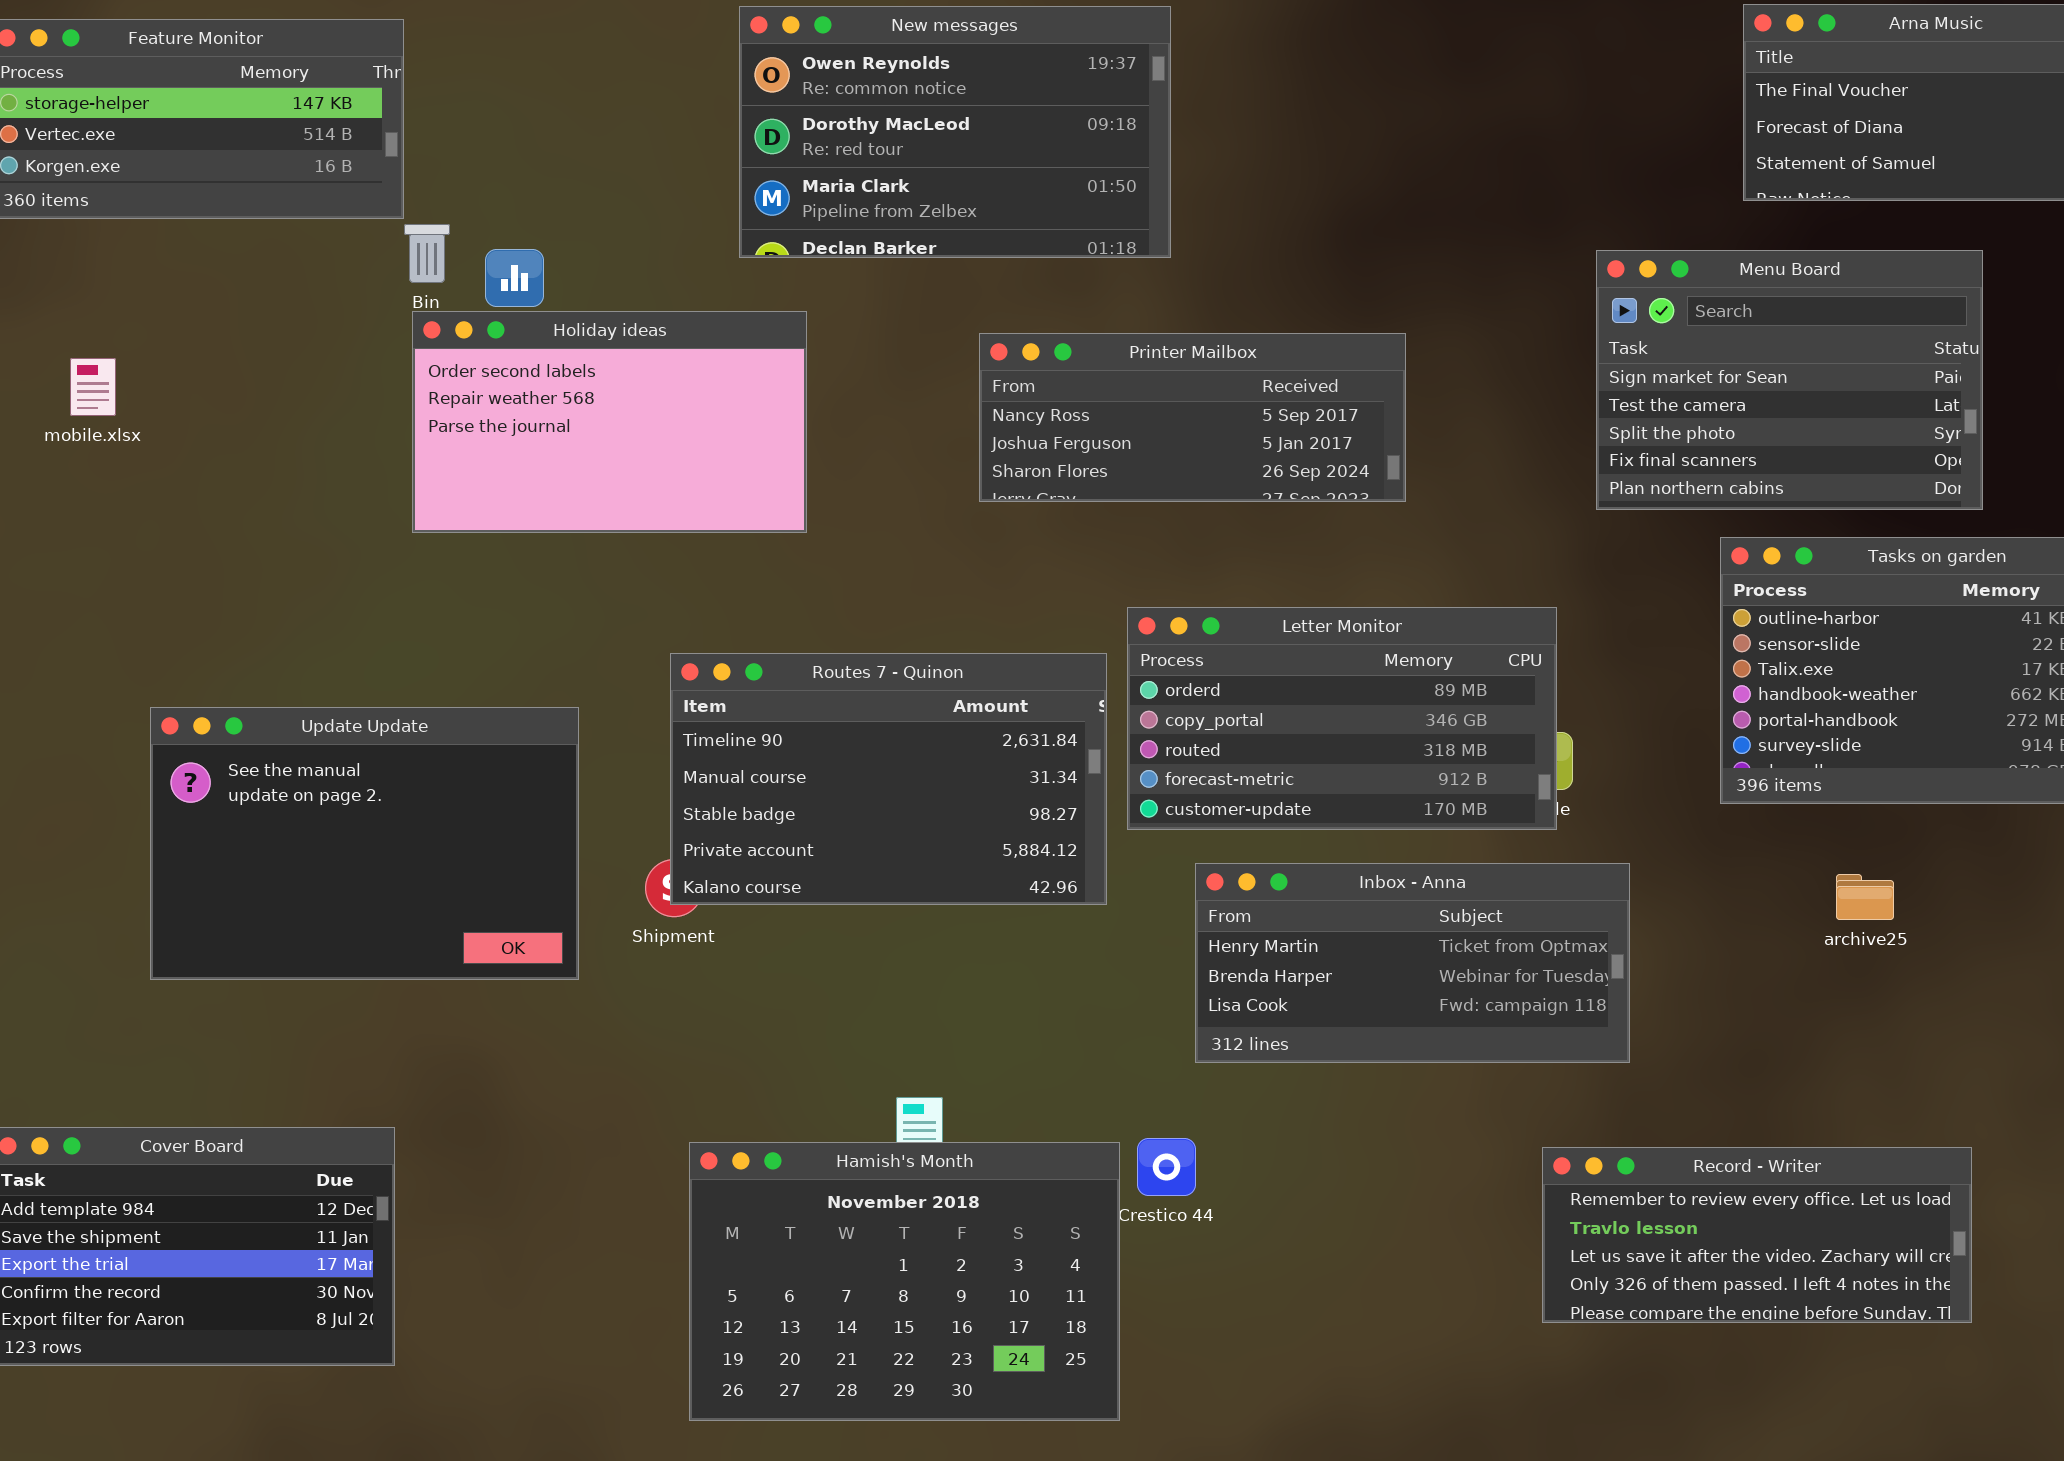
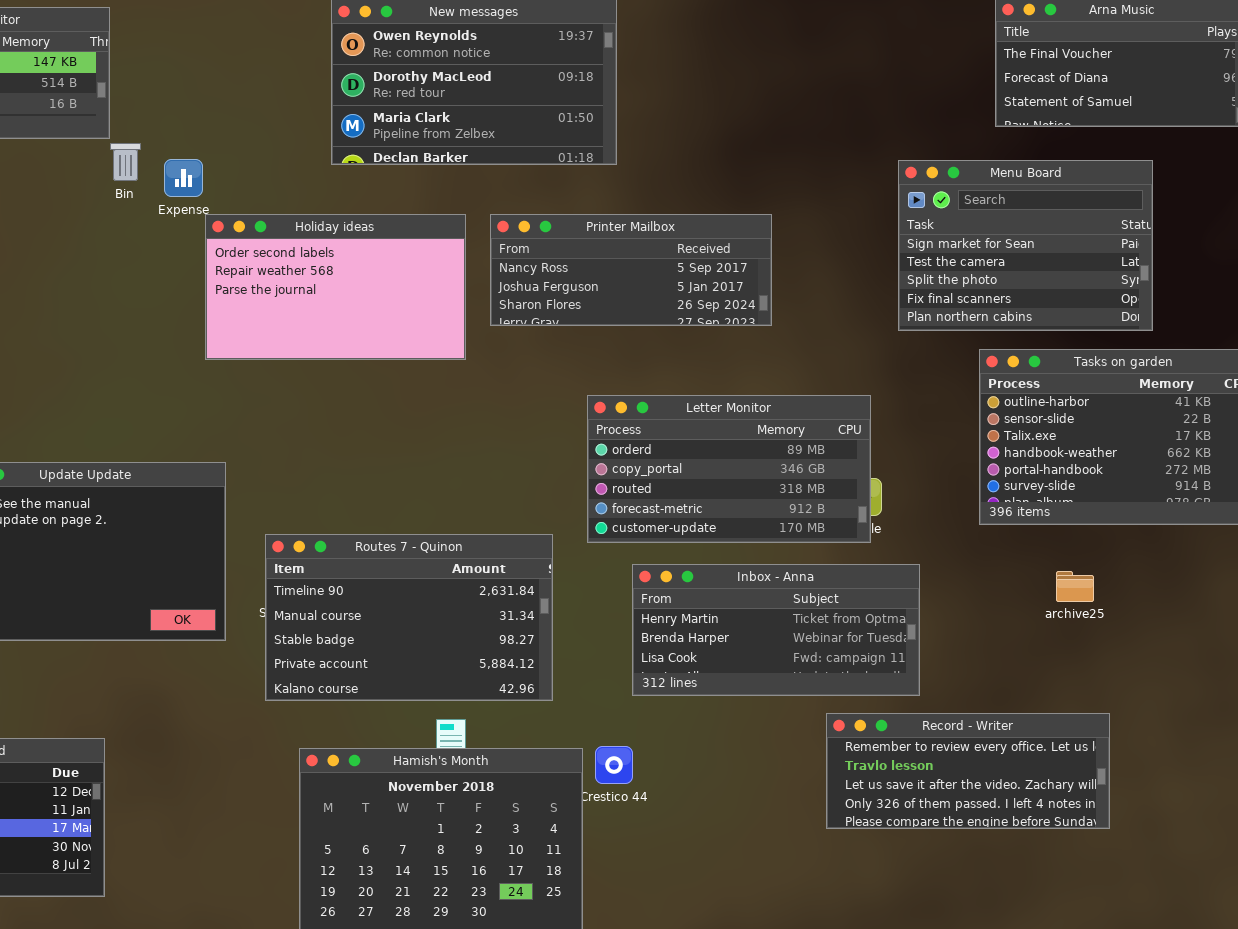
Holiday ideas: [412,311,807,533] -> [205,214,466,360], moved
Routes 7 - Quinon: [670,653,1107,905] -> [265,534,553,701], moved
Record - Writer: [1542,1147,1972,1323] -> [826,713,1110,829], moved

